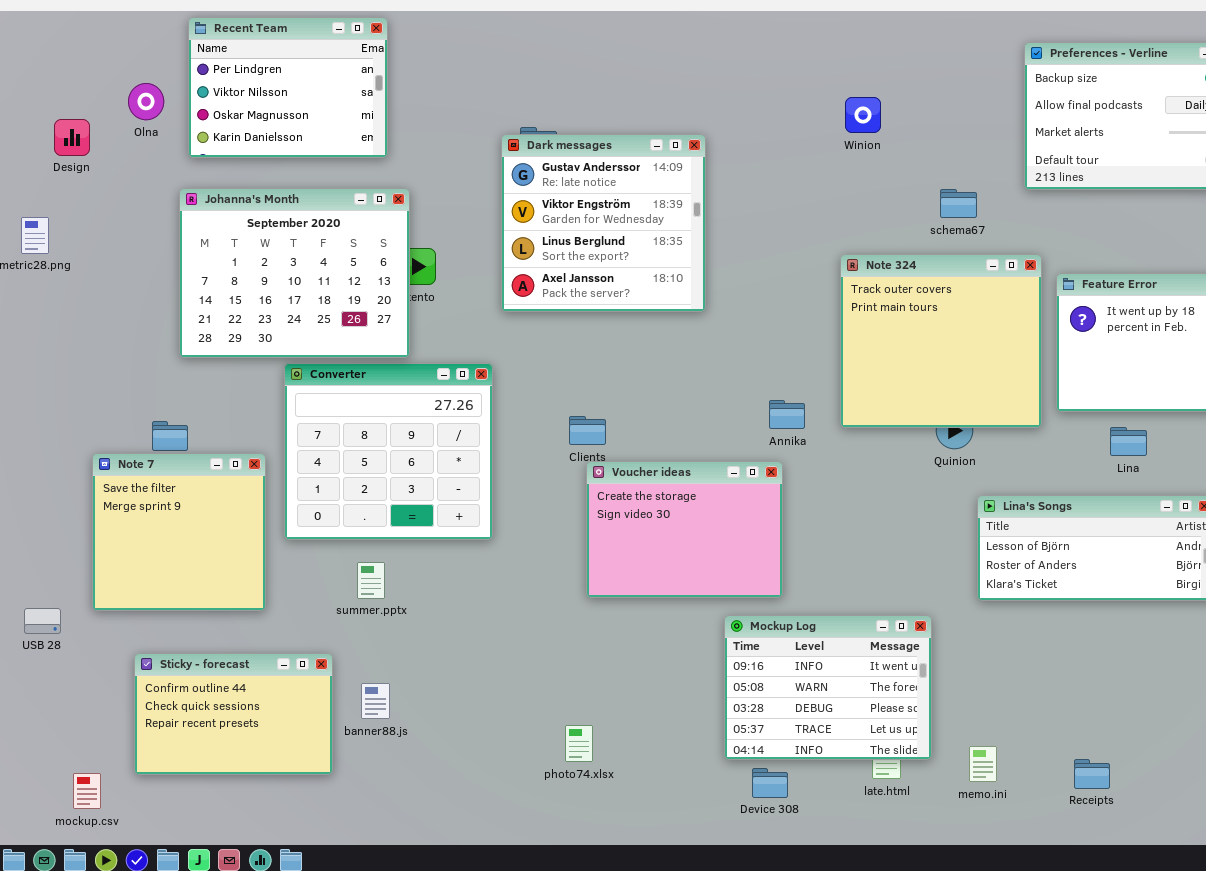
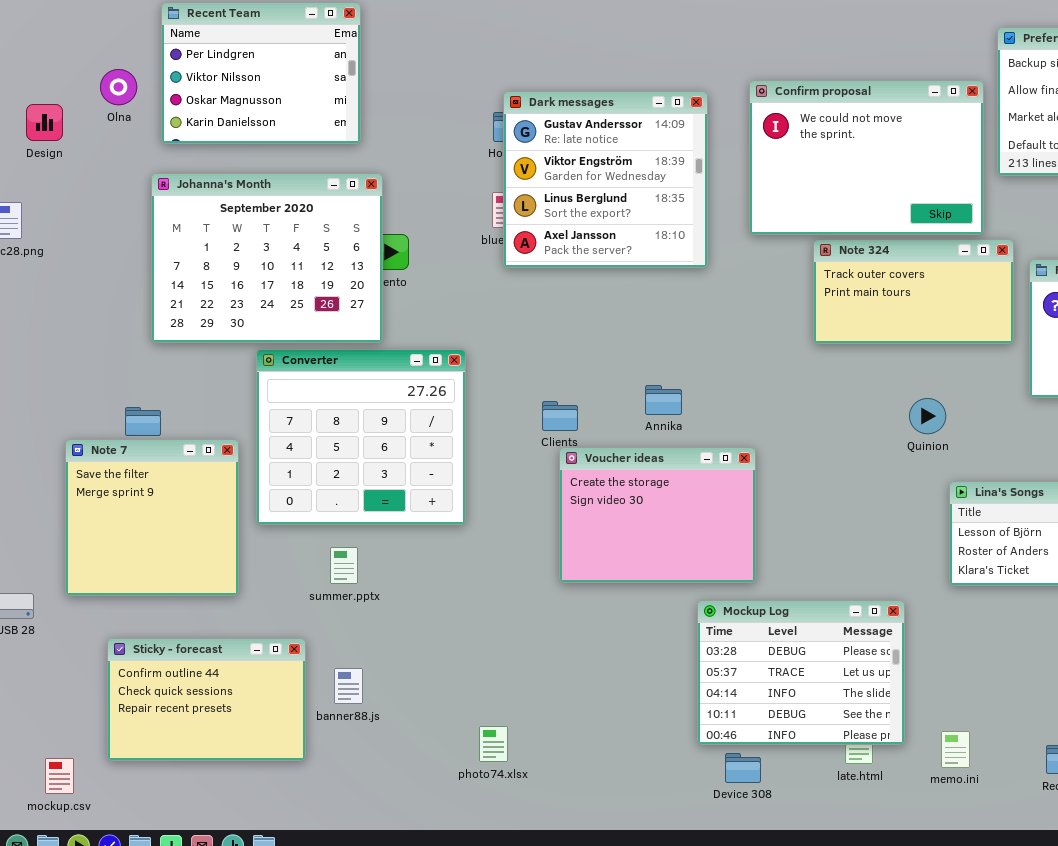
Confirm proposal: none -> [749,80,984,235], opened
Dark messages: [501,134,706,312] -> [503,91,708,268], moved
Note 324: [840,254,1042,428] -> [813,239,1014,344], resized
Annika: [769,400,805,429] -> [645,385,682,415], moved
Mockup Log: [724,615,932,760] -> [697,600,905,745], scrolled down 2 rows
photo74.xlsx: [565,725,593,762] -> [479,726,508,762], moved

